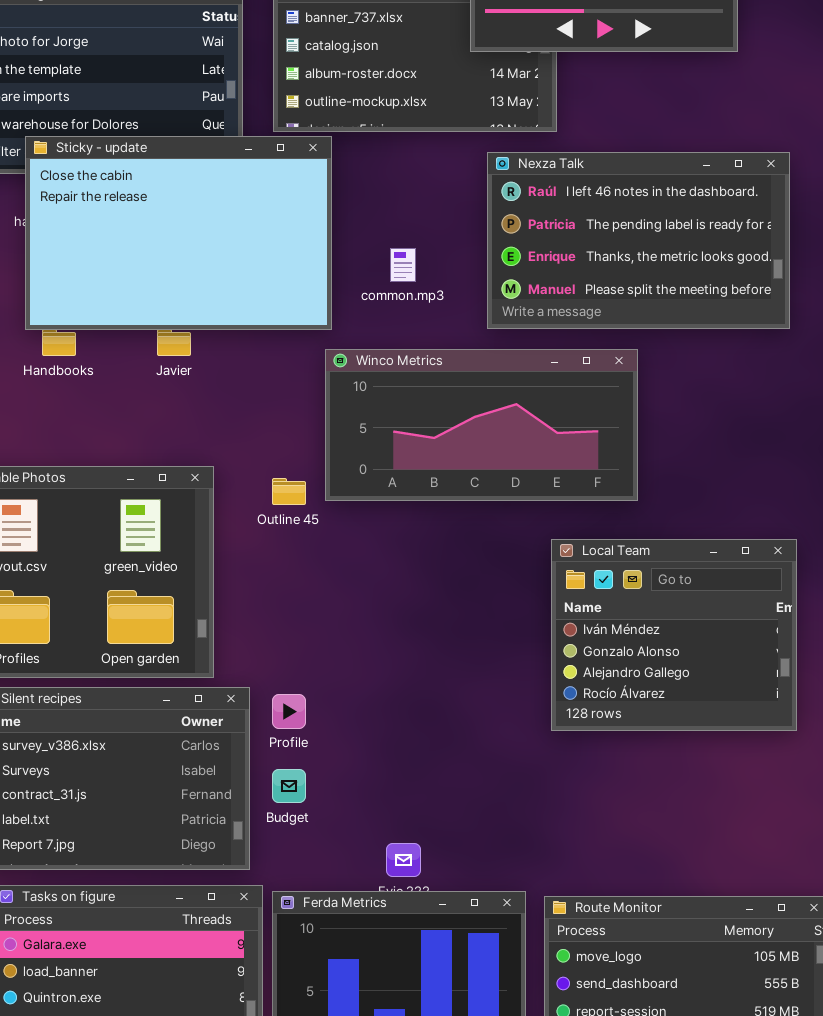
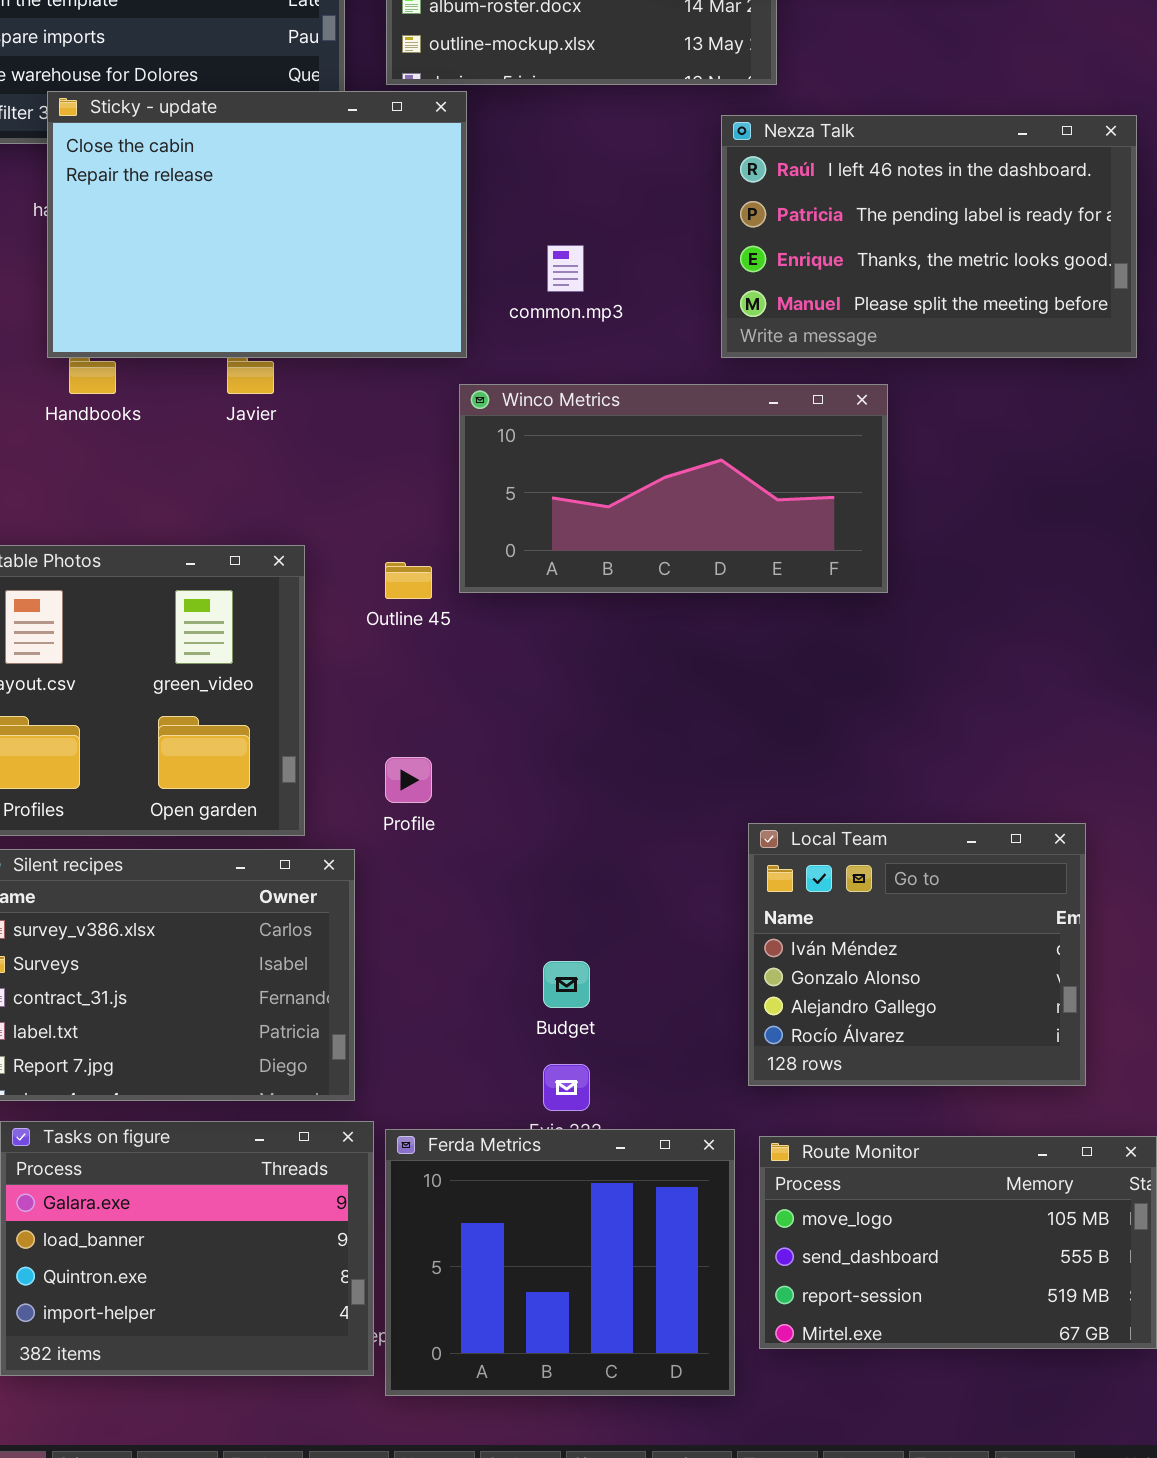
Nexza Talk: [487,152,790,329] -> [721,115,1137,358], moved
Local Team: [551,539,797,731] -> [748,823,1086,1086], moved
Profile: [272,694,306,729] -> [385,757,432,803], moved
Budget: [272,769,306,803] -> [543,961,590,1008], moved

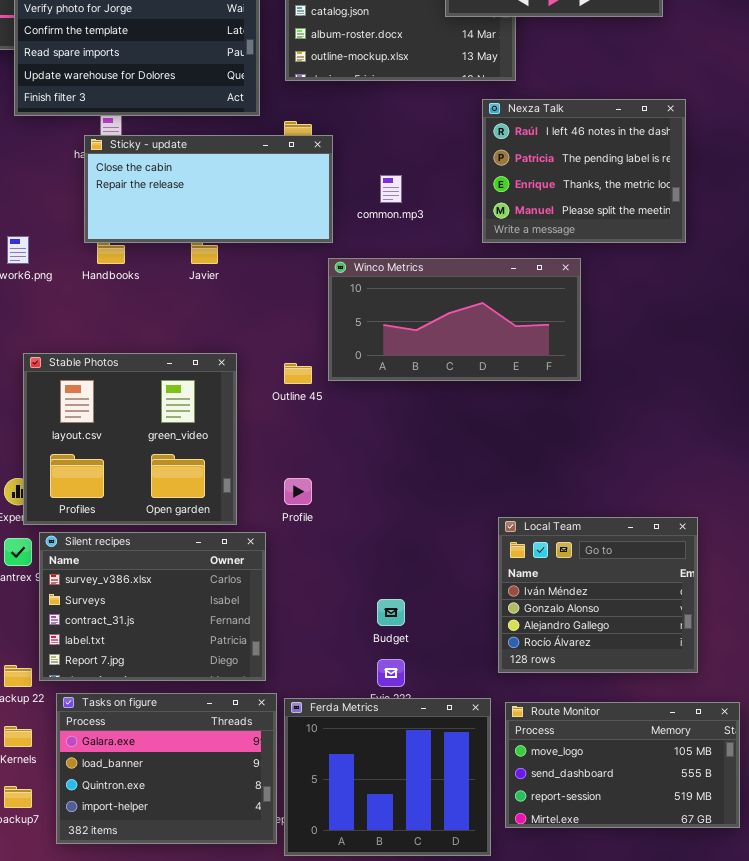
Sticky - update: [47,91,467,358] -> [84,135,333,243], resized
Nexza Talk: [721,115,1137,358] -> [482,99,686,243], resized

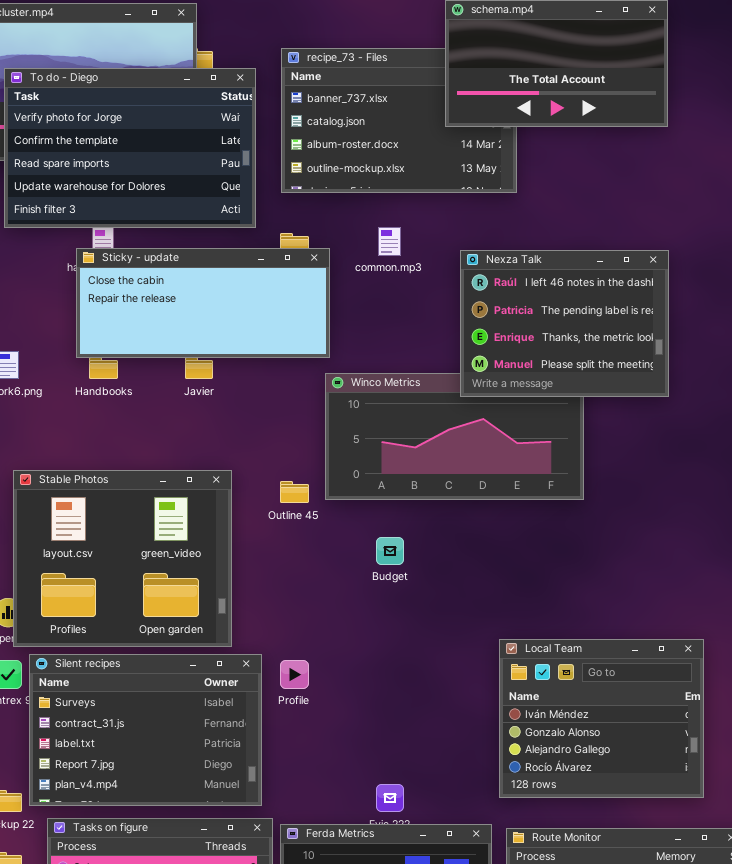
Nexza Talk: [482,99,686,243] -> [460,250,669,397], moved
common.mp3: [380,175,402,203] -> [378,227,401,256], moved
Profile: [284,478,312,505] -> [280,660,309,689], moved
Silent recipes: [39,532,266,681] -> [29,654,262,806], scrolled down 1 row
Budget: [377,599,405,626] -> [376,537,404,565], moved

